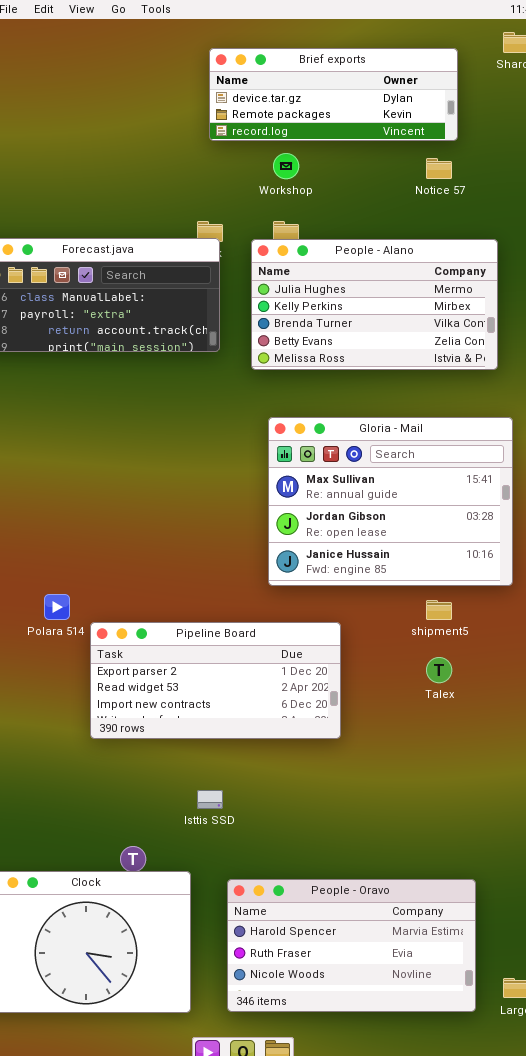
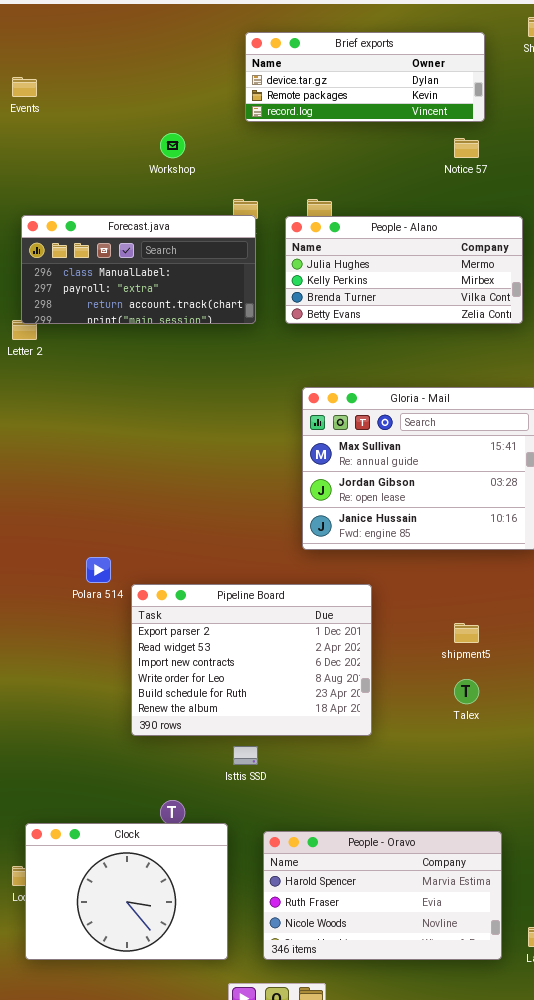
Workshop: [273,153,299,179] -> [160,133,185,158], moved
People - Alano: [251,239,498,370] -> [285,216,523,324], resized
shipment5: [426,600,452,620] -> [454,623,479,643], moved
Pipeline Board: [90,622,341,739] -> [131,584,372,736], resized
Talex: [426,657,452,683] -> [454,679,479,704], moved

